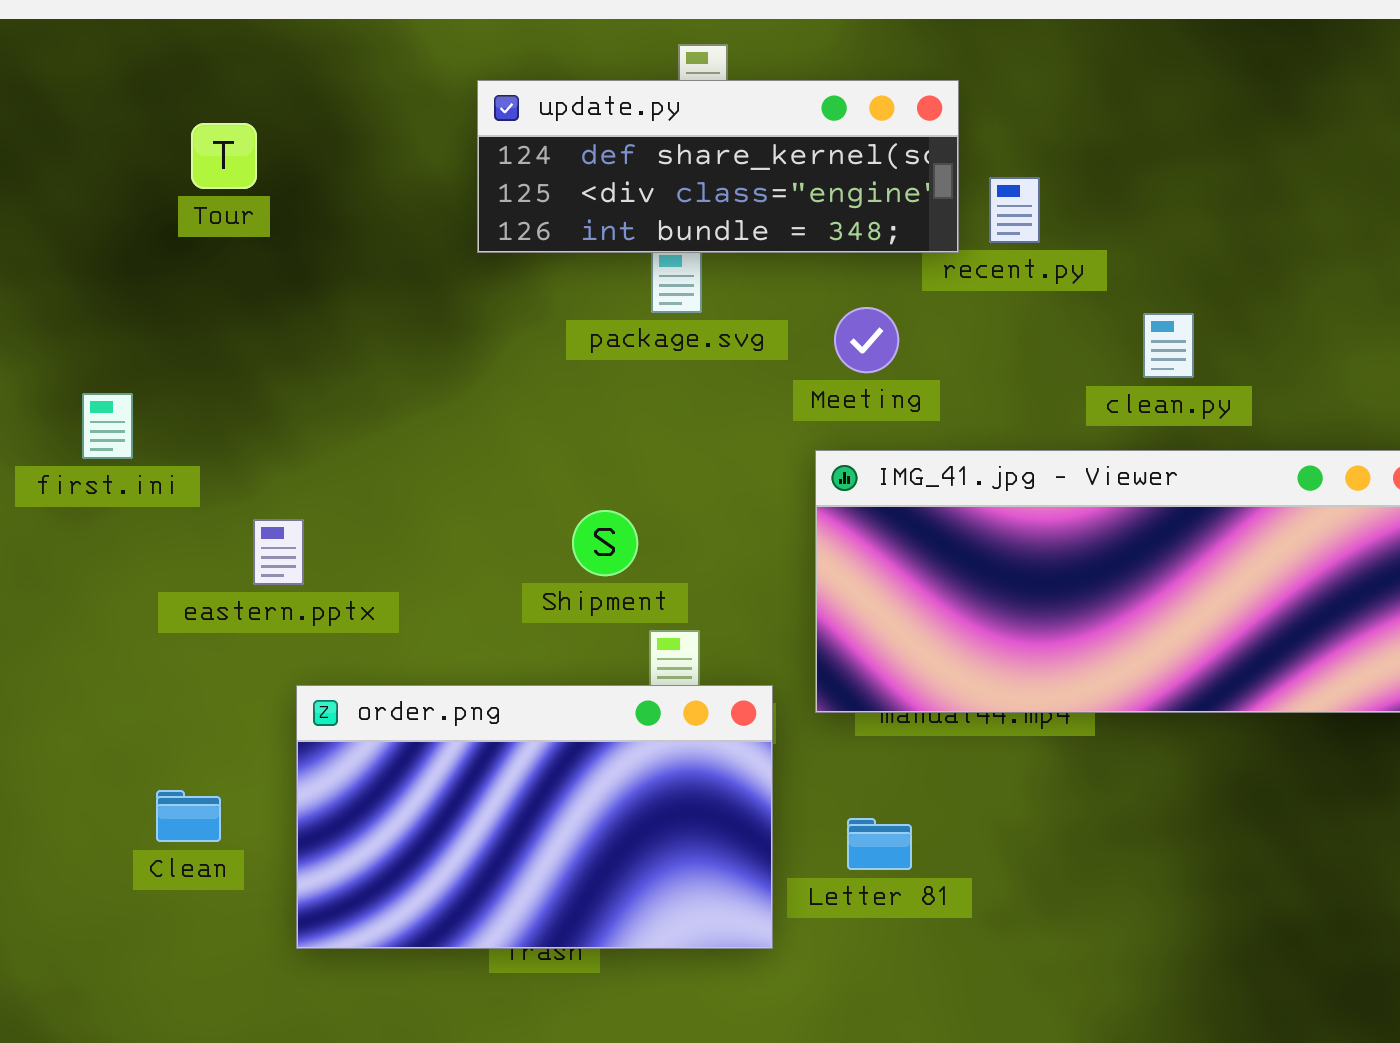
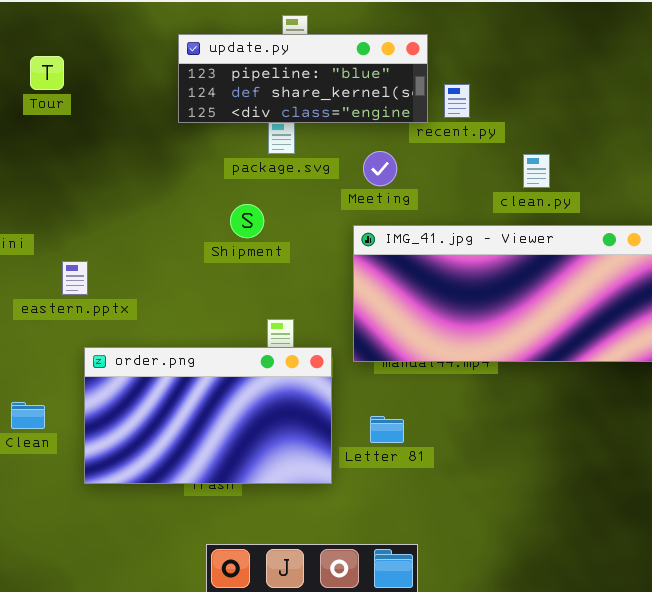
update.py: [477,80,959,253] -> [178,34,428,123], scrolled up 1 row
Shipment: [572,510,638,576] -> [230,204,264,238], moved

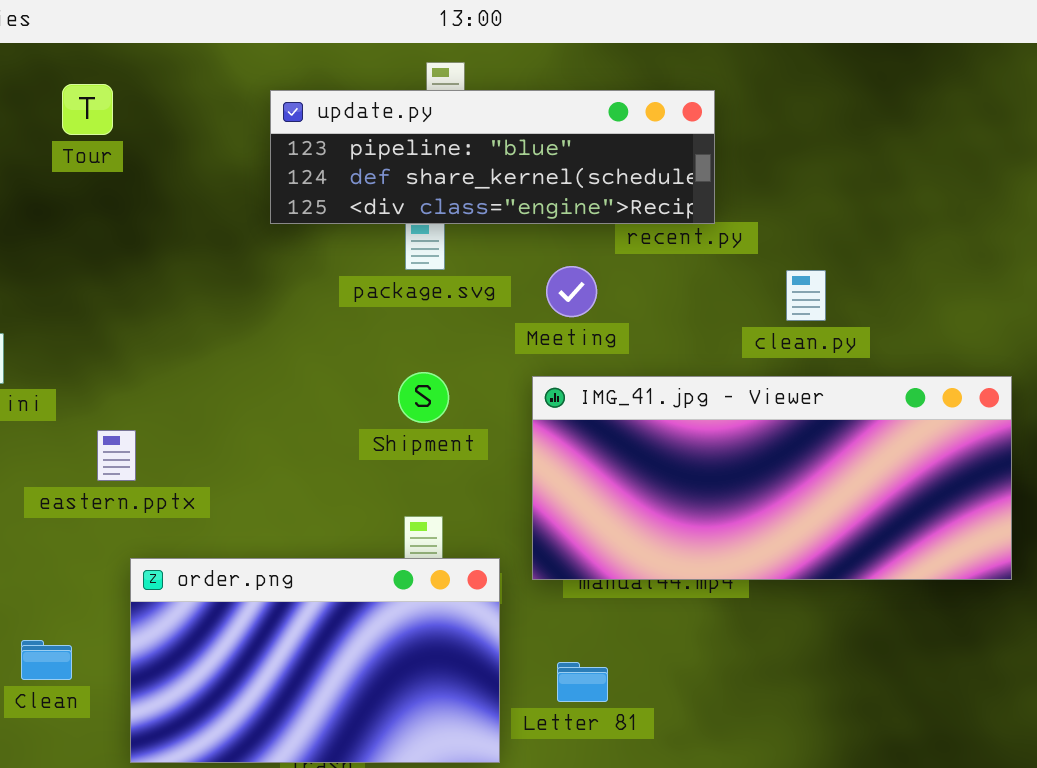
update.py: [178,34,428,123] -> [270,90,715,224], resized
Tour: [30,56,64,90] -> [62,84,113,135], moved
Shipment: [230,204,264,238] -> [398,372,449,423], moved

